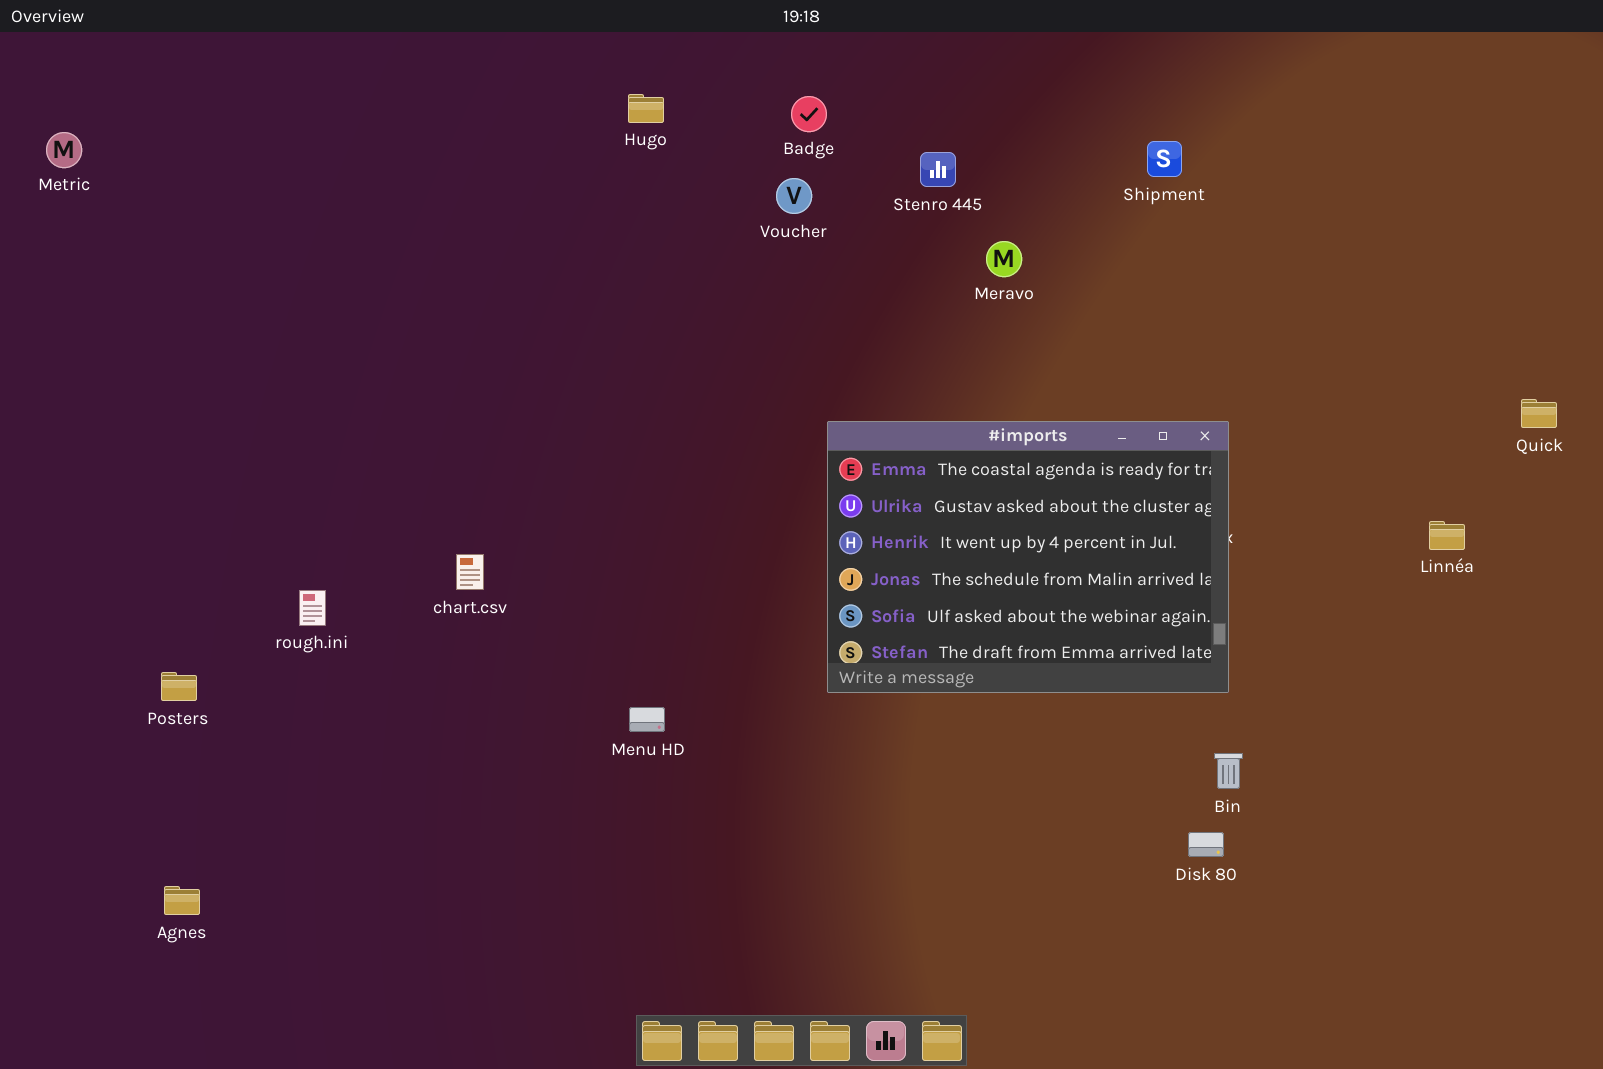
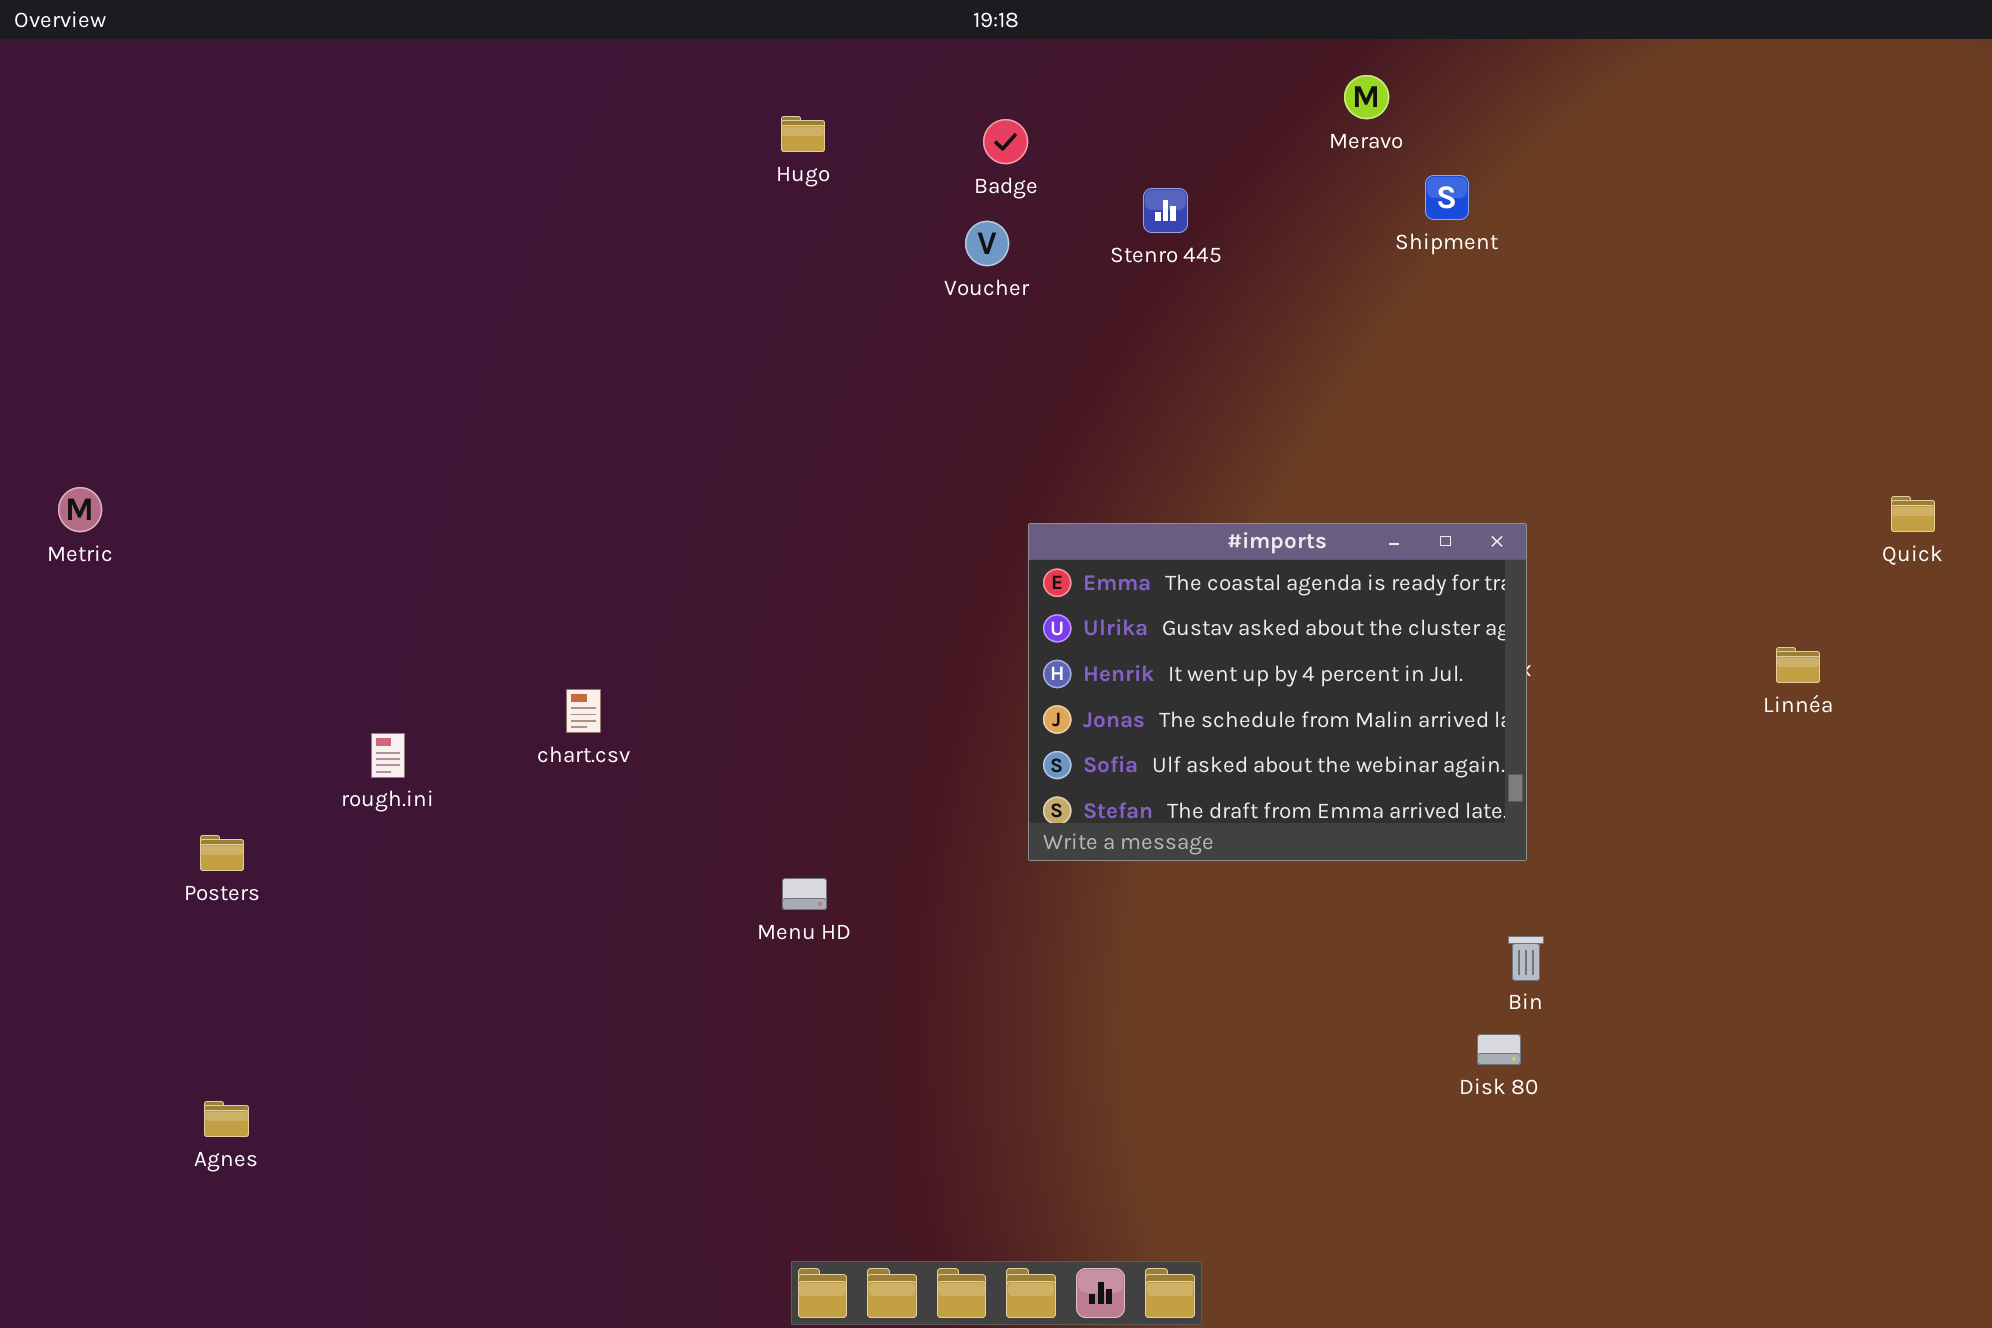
Metric: [46,132,82,168] -> [58,487,102,532], moved
Meravo: [986,241,1022,277] -> [1344,75,1389,119], moved

